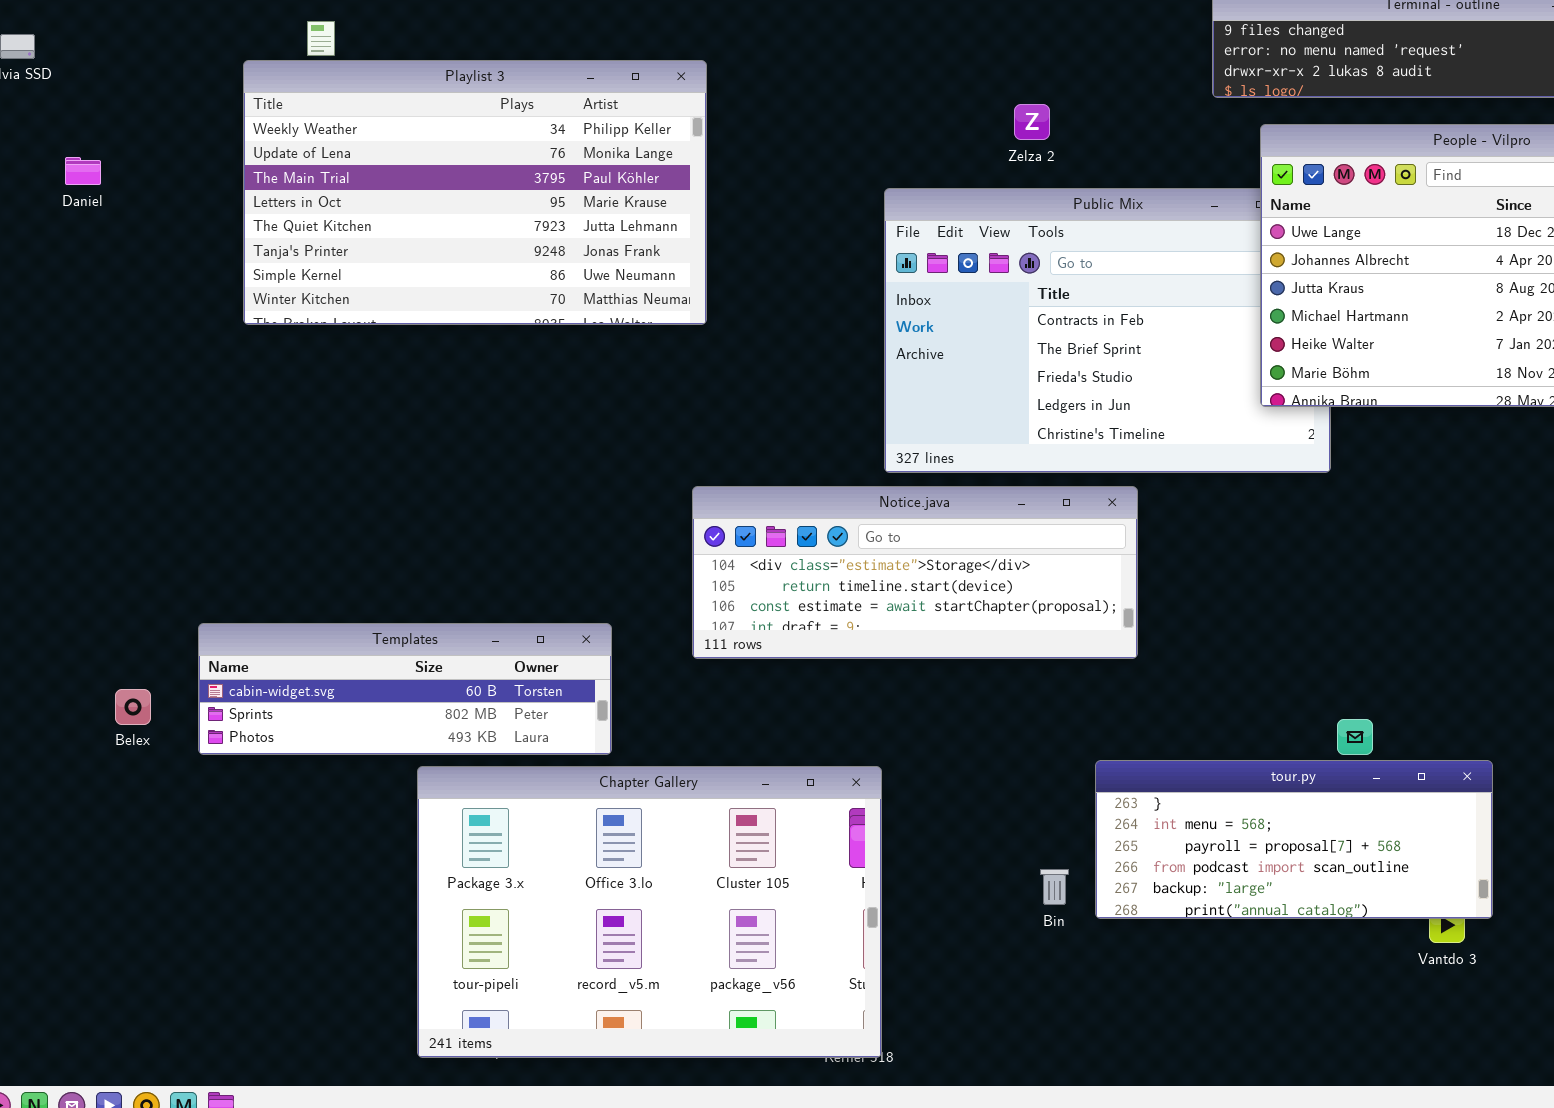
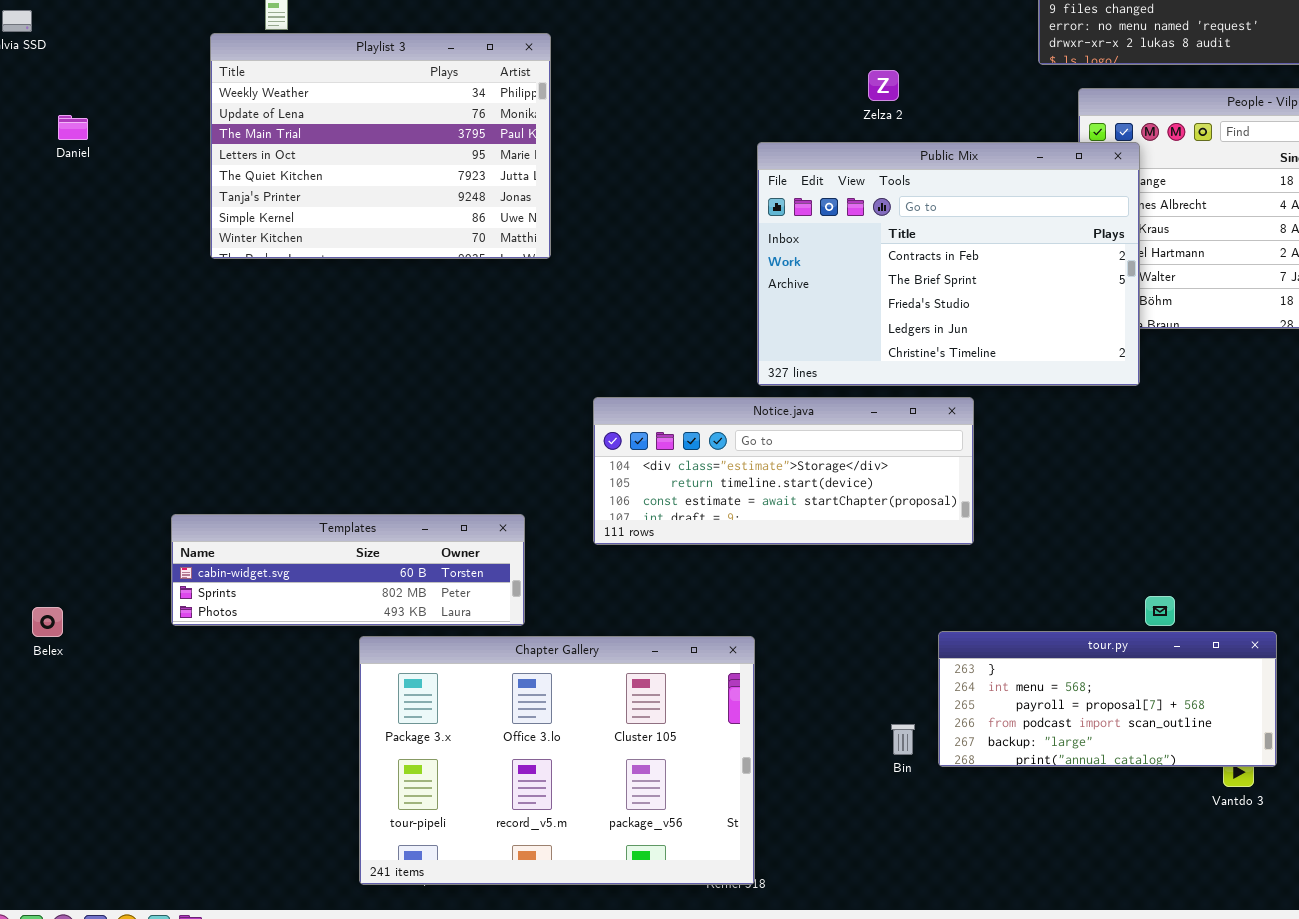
Playlist 3: [243,60,707,325] -> [210,33,551,259], resized
Public Mix: [884,188,1331,473] -> [757,142,1140,386], raised
Belex: [115,689,151,725] -> [32,607,63,637], moved

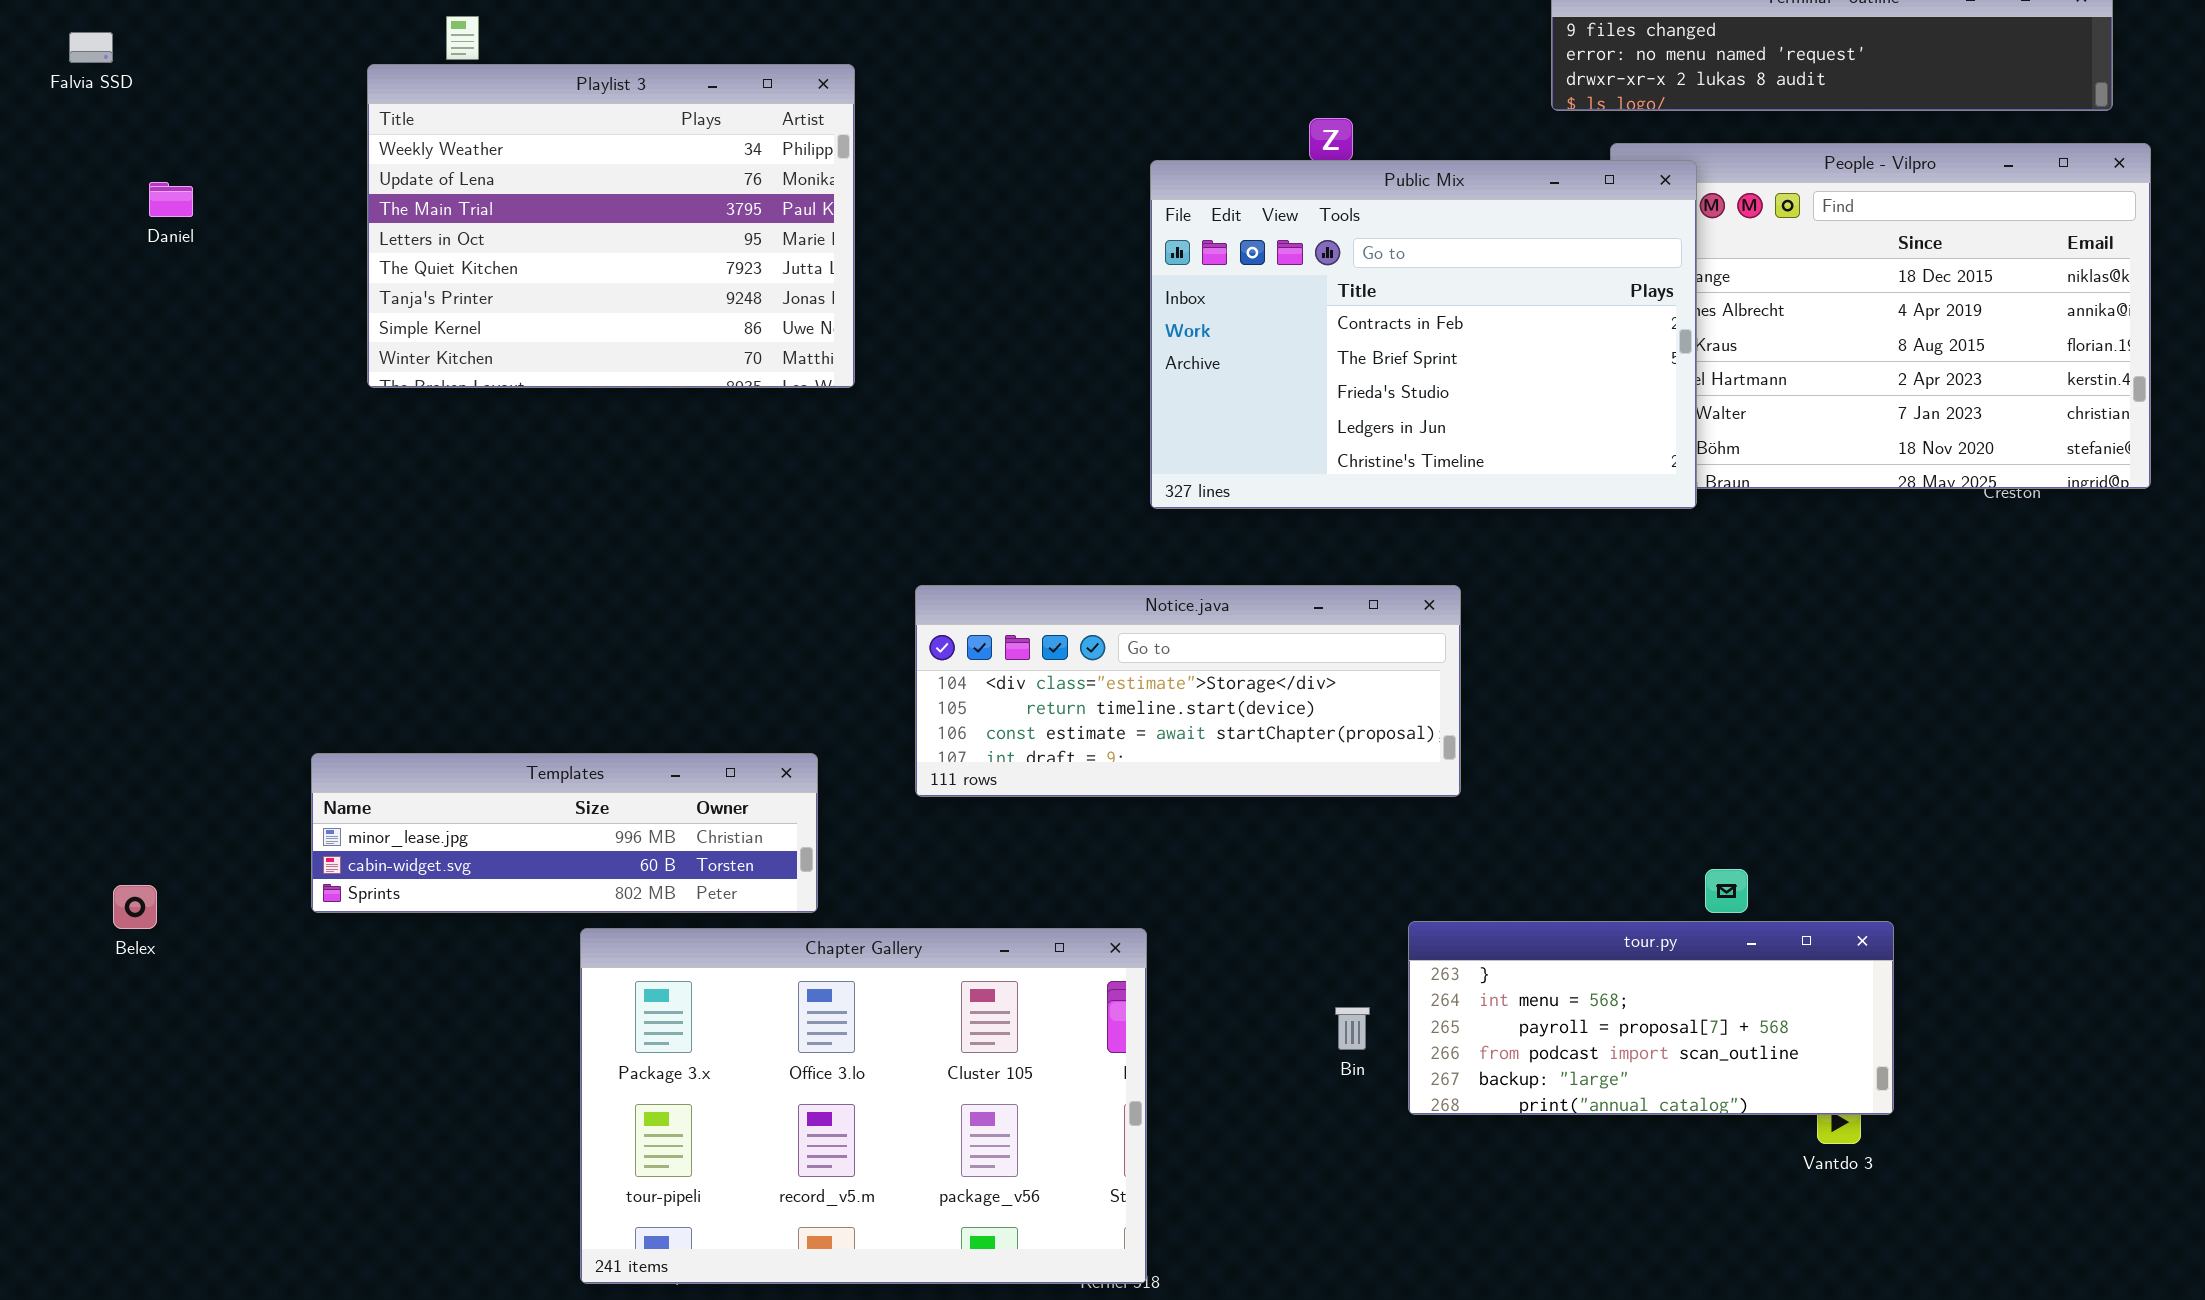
Public Mix: [757,142,1140,386] -> [1150,160,1697,509], moved
Templates: [171,514,525,626] -> [311,753,818,913], scrolled up 1 row
Bin: [891,724,915,755] -> [1335,1007,1370,1050], moved

